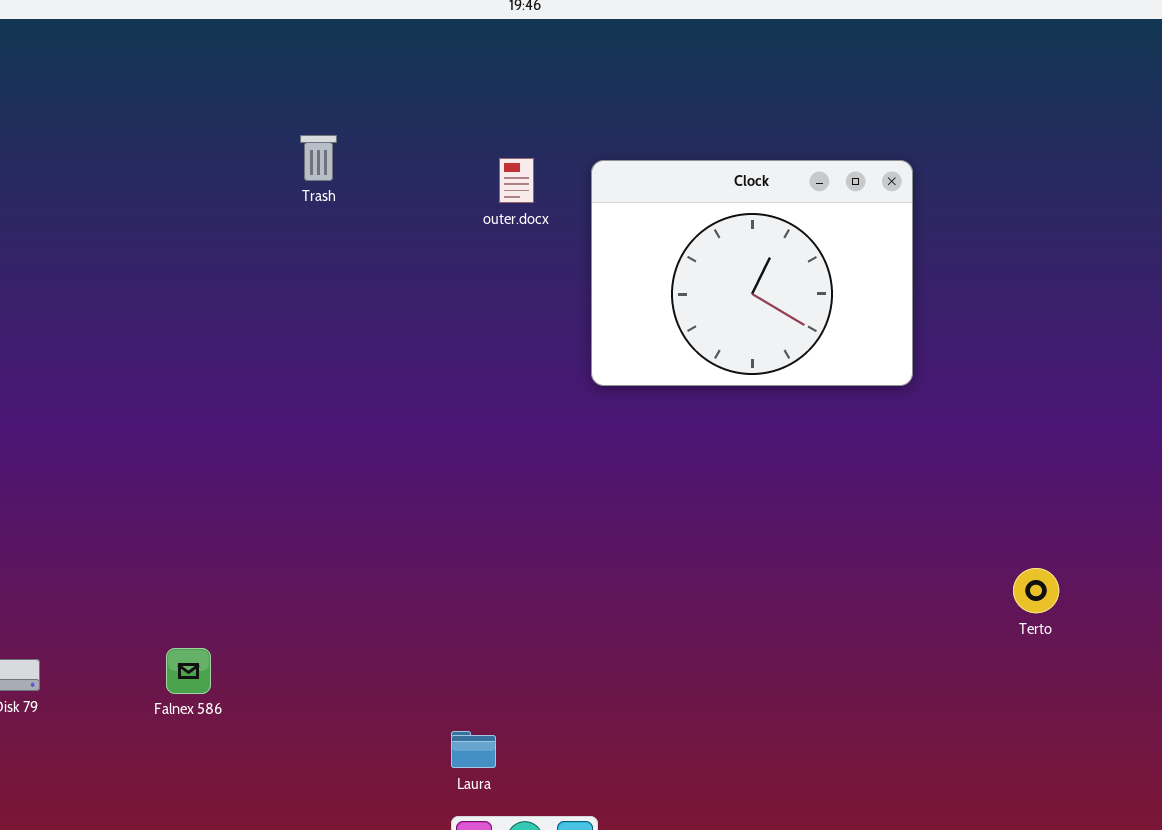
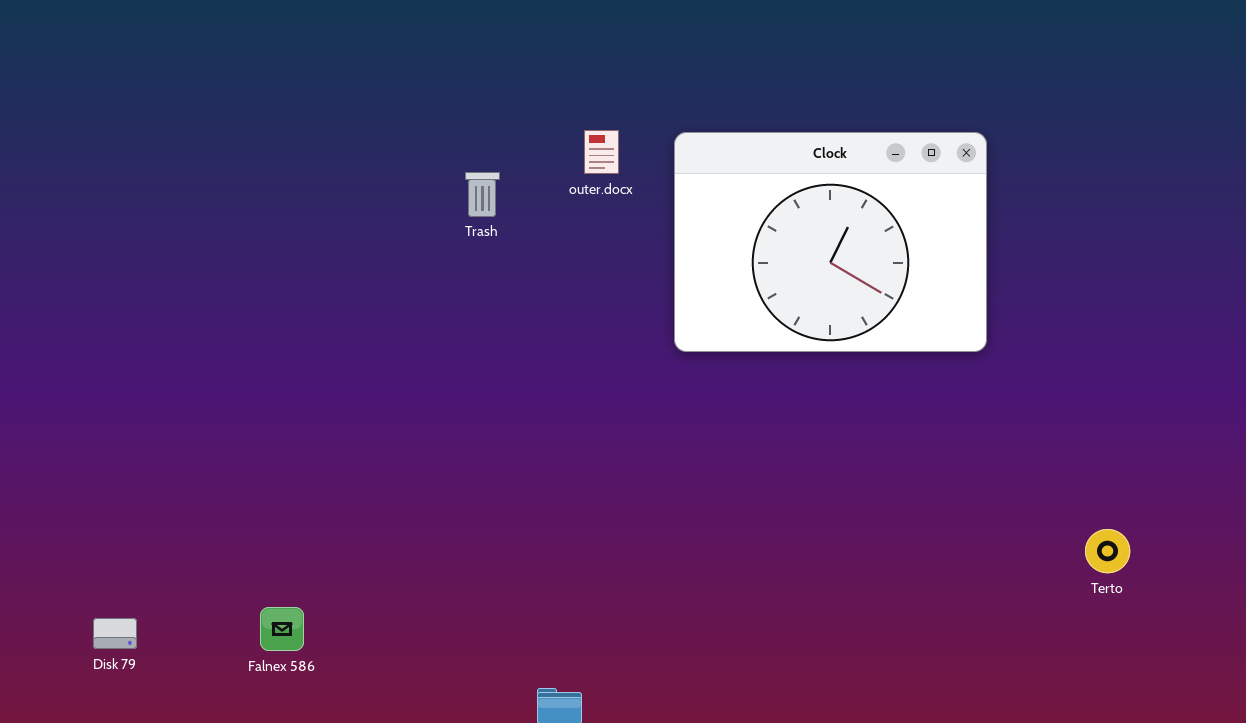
Trash: [300,135,337,181] -> [465,172,500,217], moved

